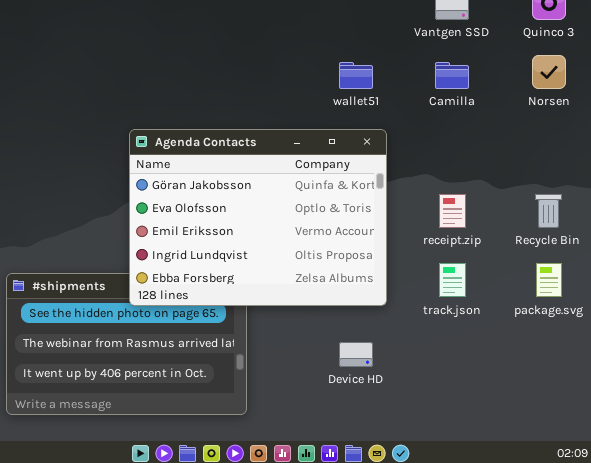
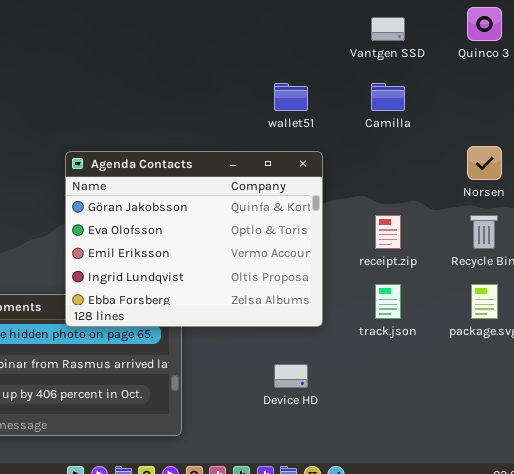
Norsen: [532,55,566,89] -> [467,146,502,180], moved

